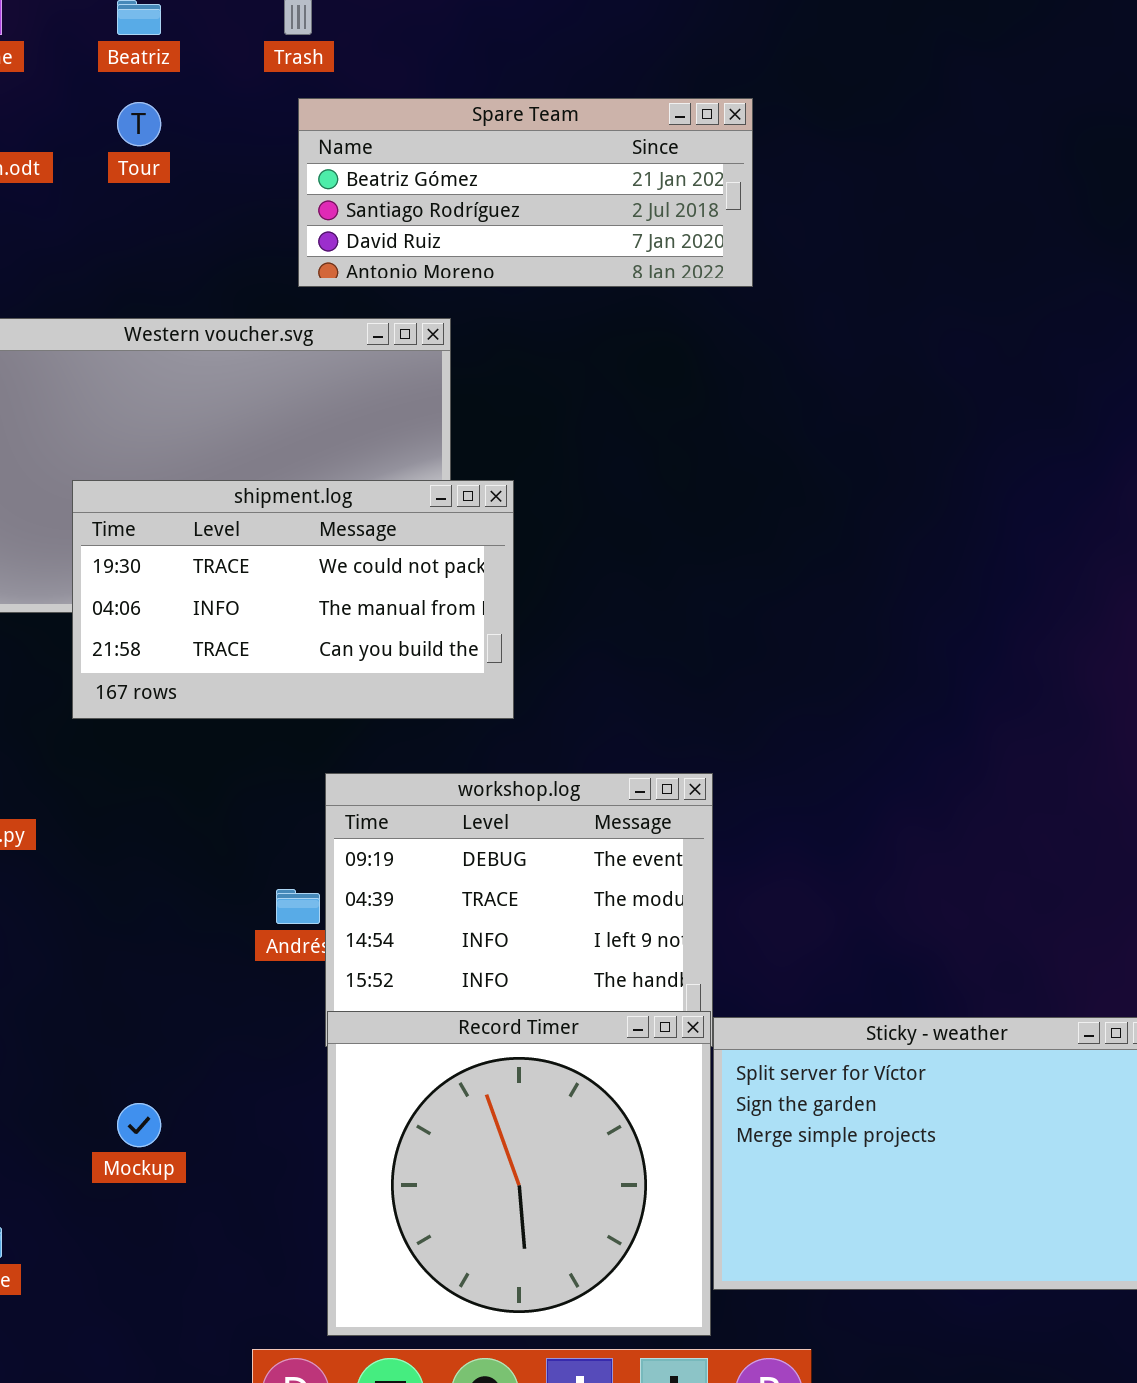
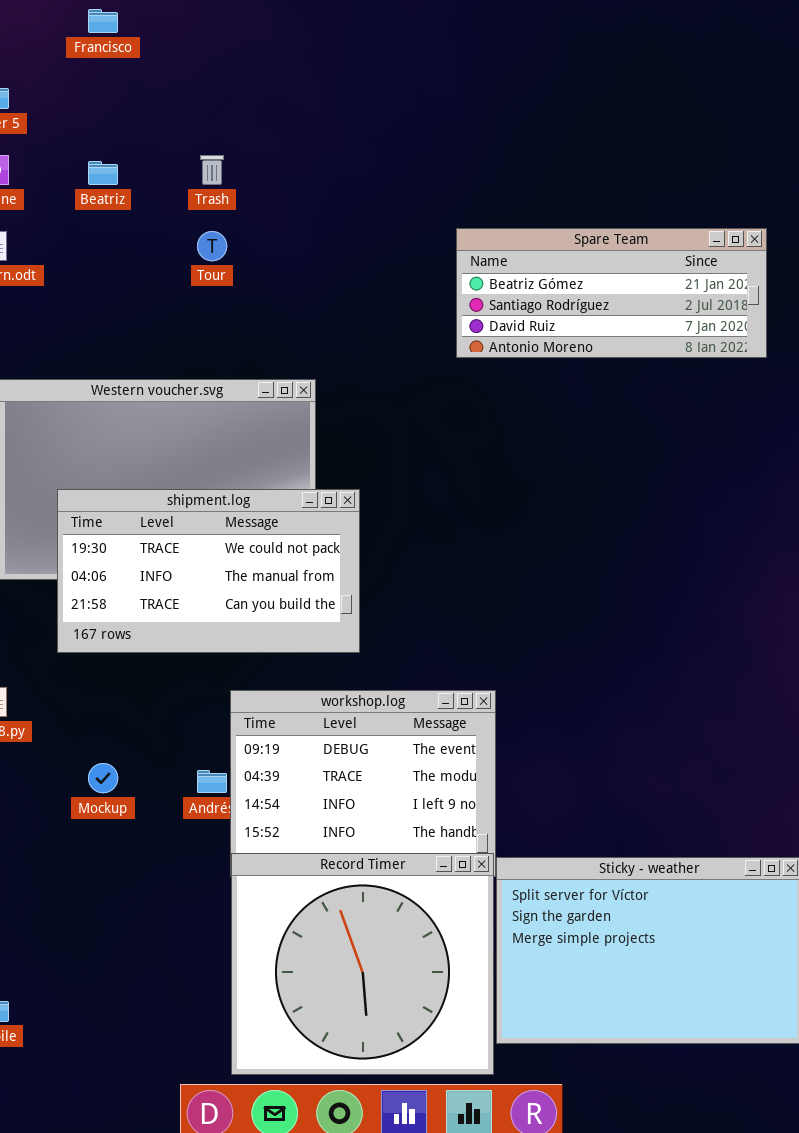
Spare Team: [298,98,753,287] -> [456,228,767,358], moved
Tour: [117,102,161,146] -> [197,231,227,261], moved
Mockup: [117,1103,161,1147] -> [88,763,118,793], moved

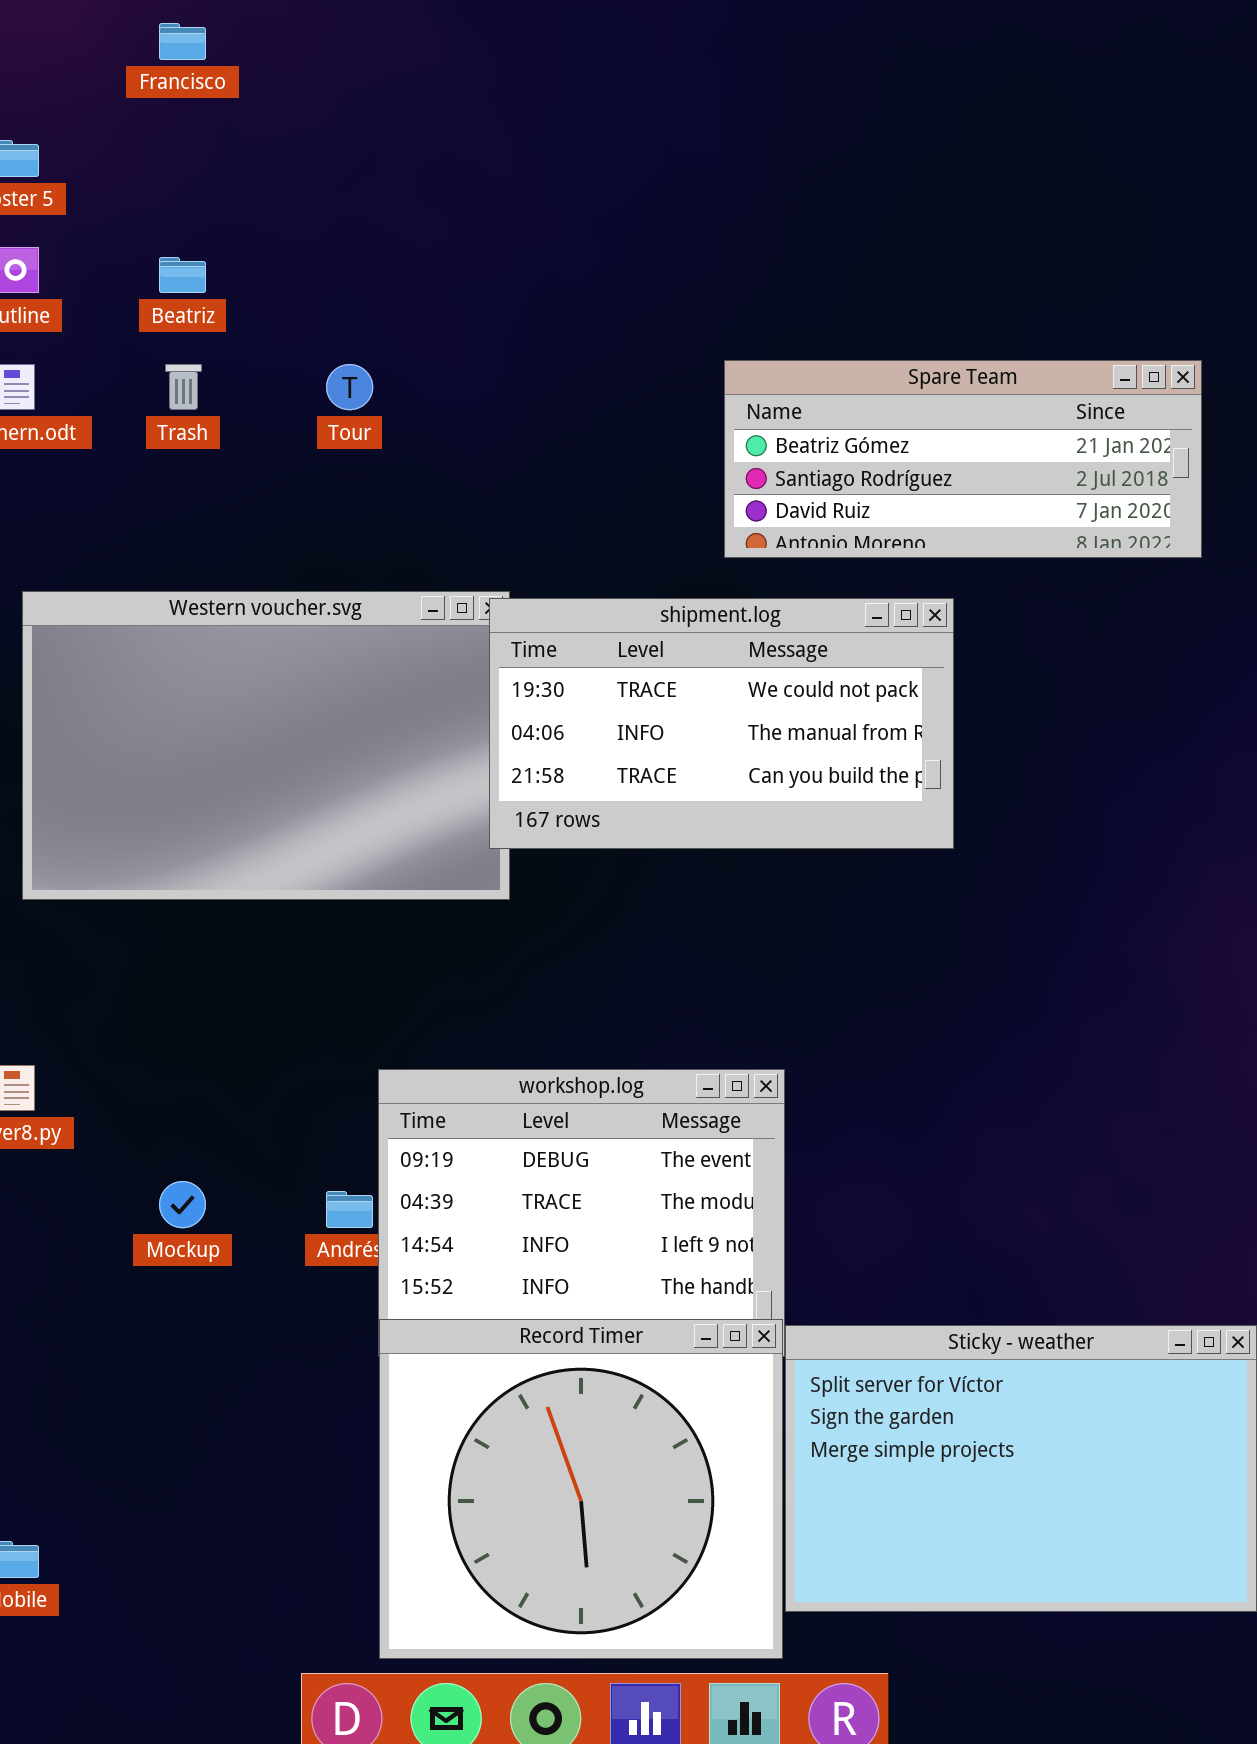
Trash: [200,155,224,185] -> [165,364,202,410], moved
shipment.log: [57,489,360,653] -> [489,598,954,849], moved

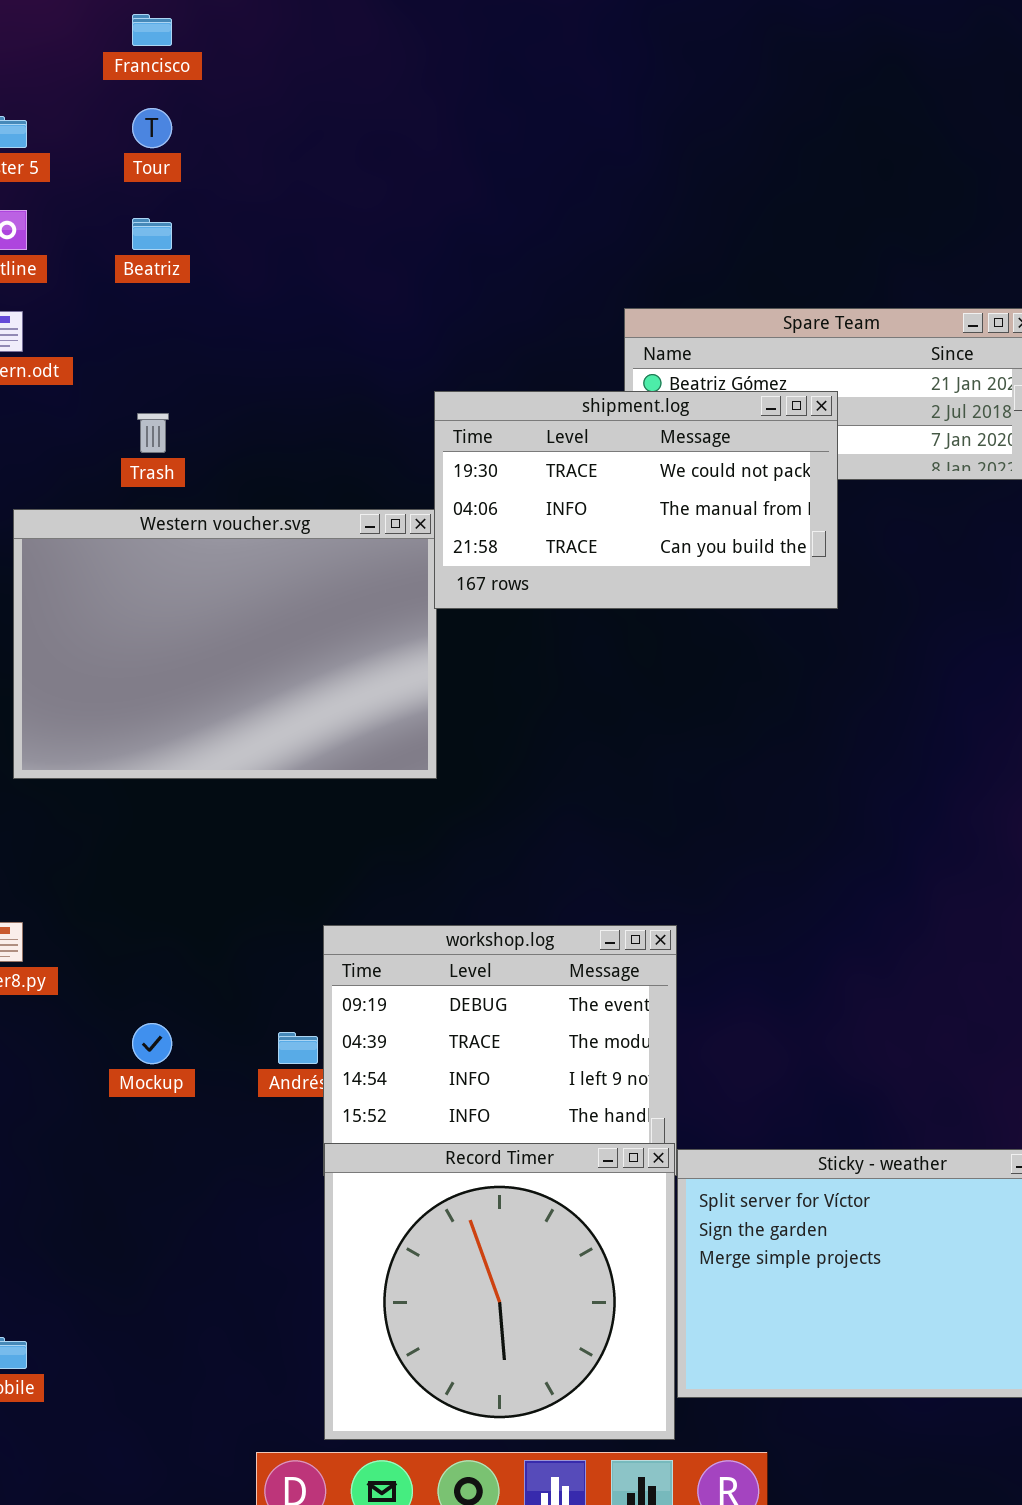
Trash: [165,364,202,410] -> [137,413,169,453], moved
Tour: [326,364,373,410] -> [132,108,172,148], moved
shipment.log: [489,598,954,849] -> [434,391,838,609], moved

